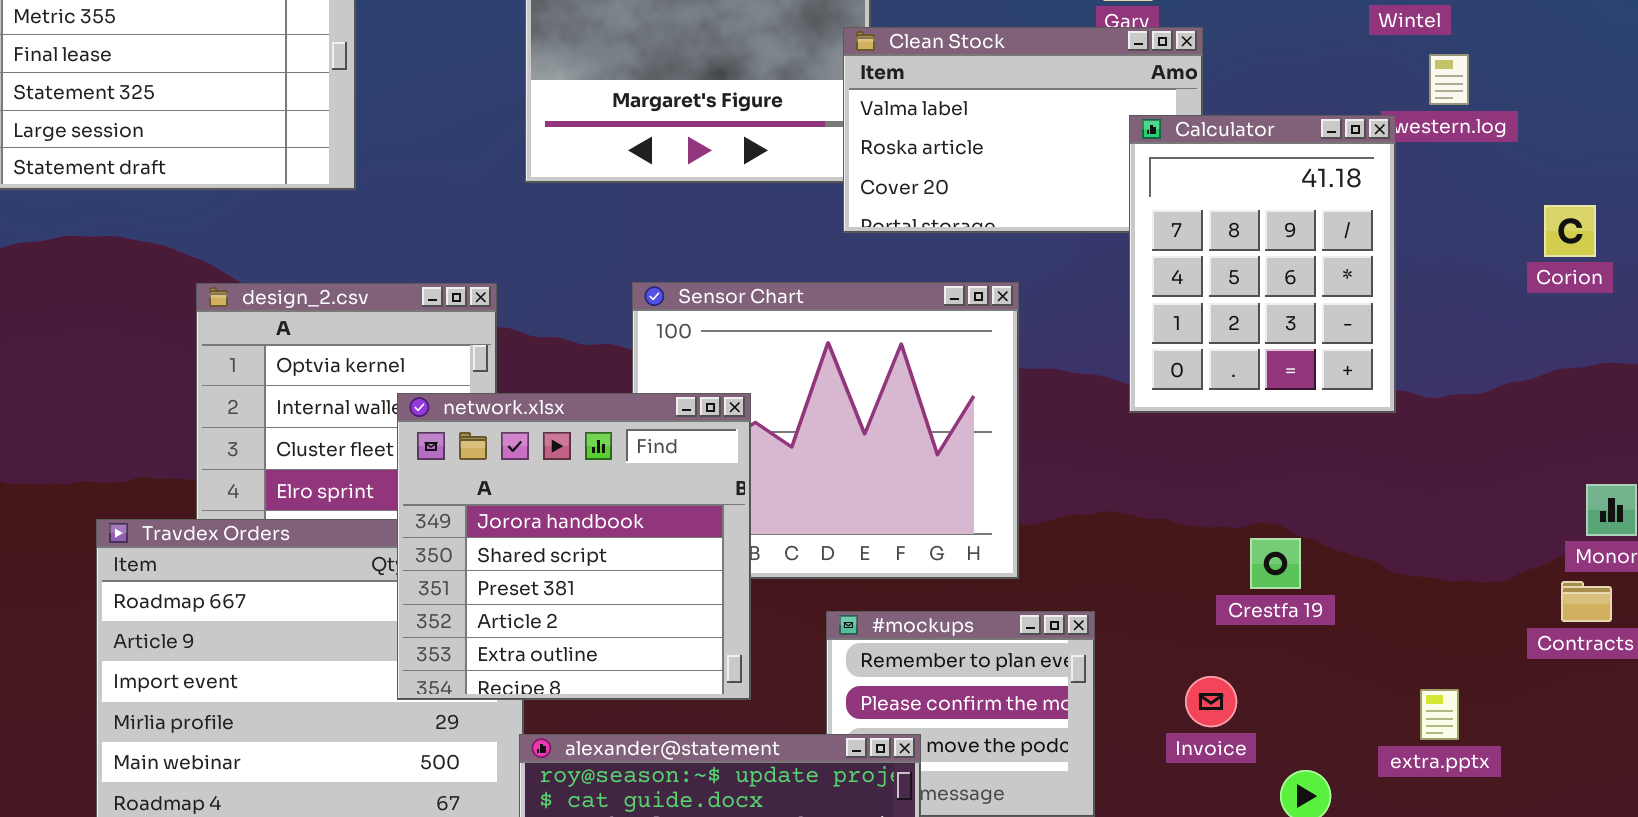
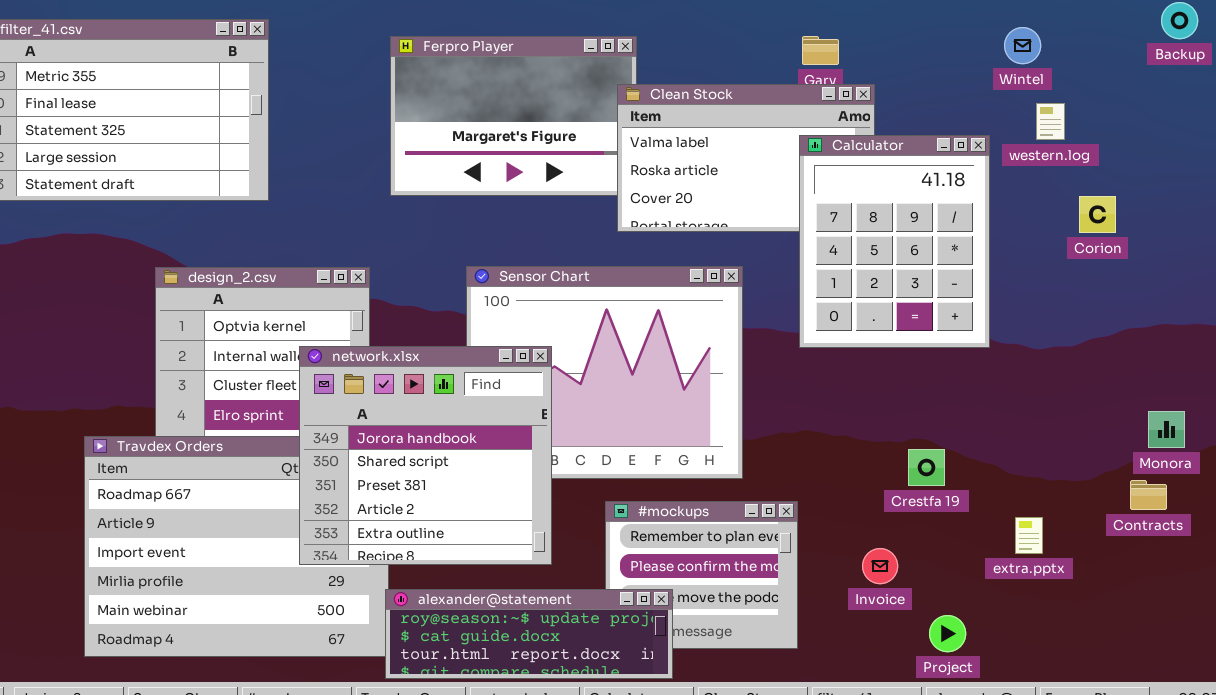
Calculator: [1129,115,1396,413] -> [799,135,990,348], moved
Corion: [1544,205,1596,257] -> [1079,196,1116,233], moved
extra.pptx: [1420,689,1459,740] -> [1015,517,1043,554], moved

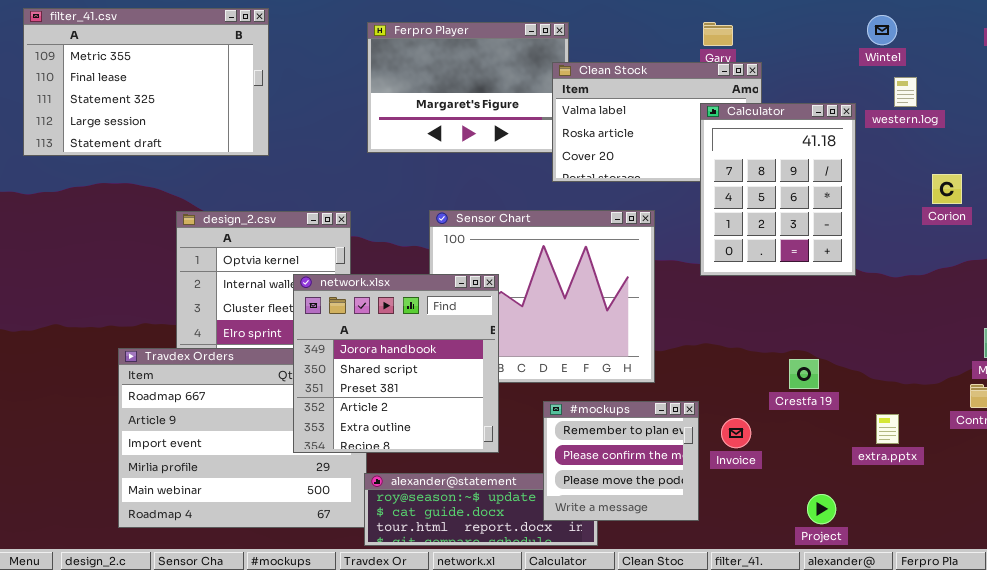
Corion: [1079,196,1116,233] -> [932,174,962,204], moved
#mockups: [605,501,798,649] -> [543,401,699,521], raised
Invoice: [862,548,898,584] -> [721,418,751,448], moved

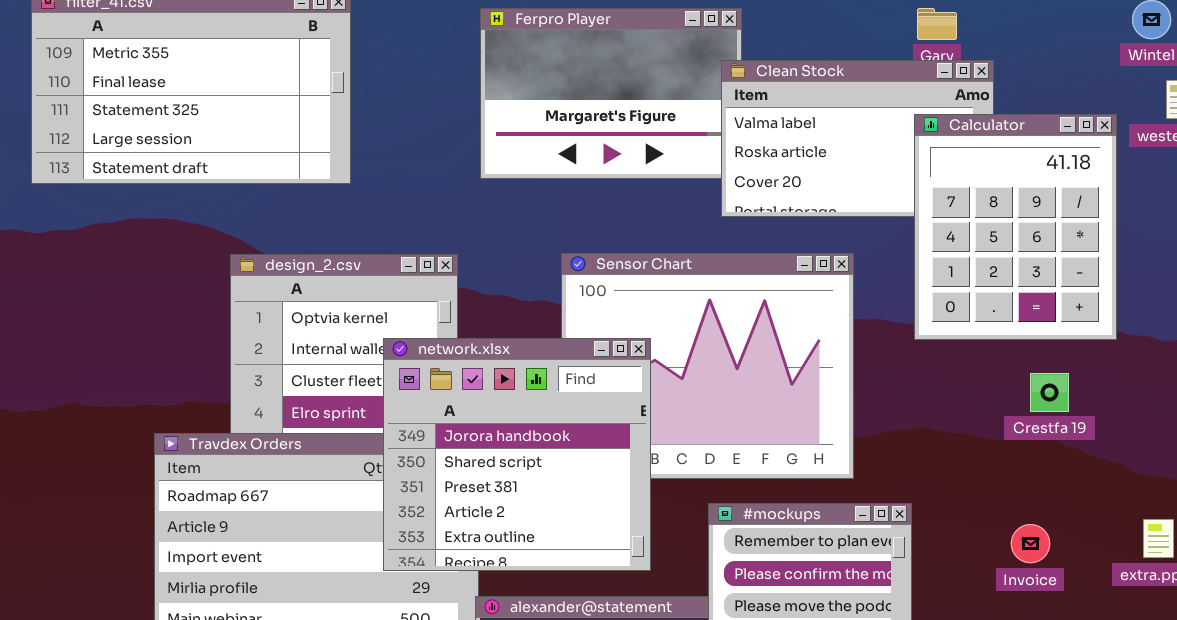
Crestfa 19: [789,359,819,389] -> [1030,373,1069,412], moved
Invoice: [721,418,751,448] -> [1011,524,1050,563], moved

